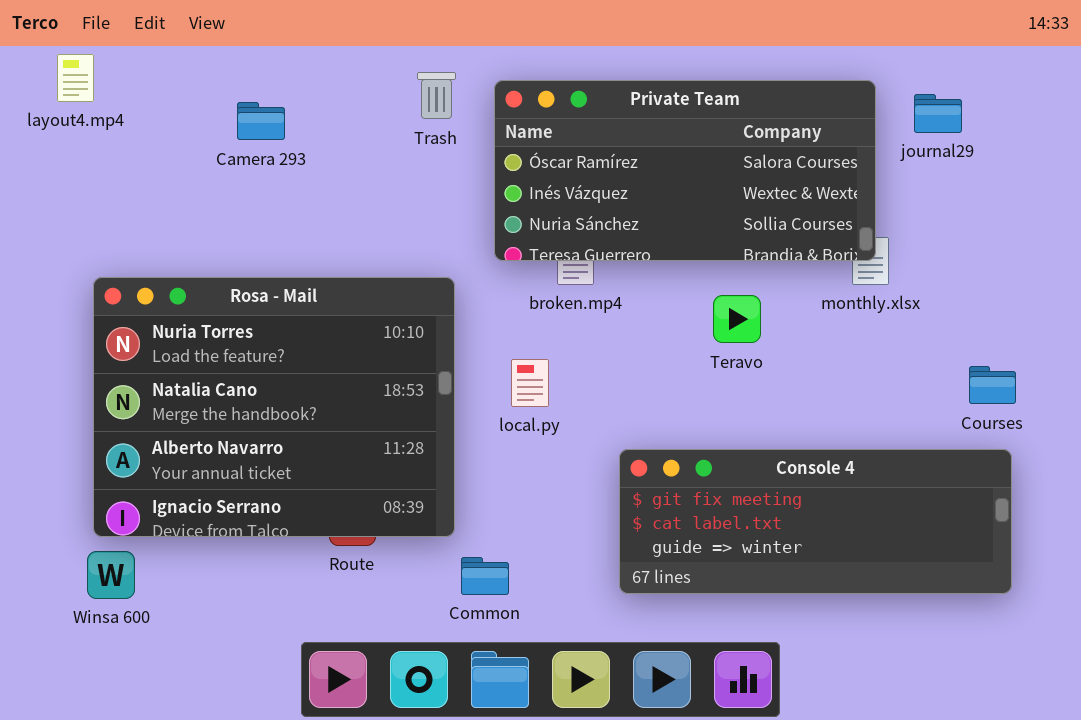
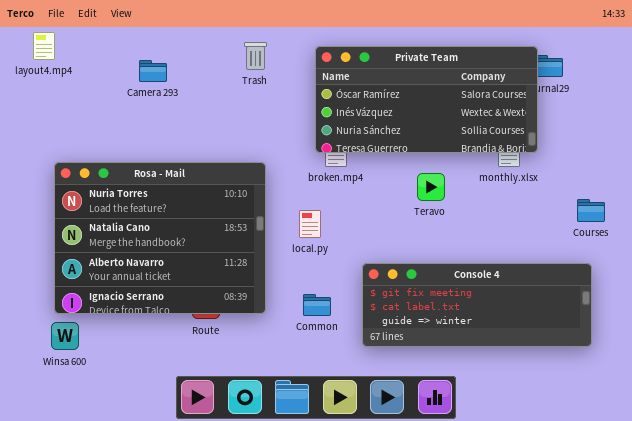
Private Team: [494,80,876,261] -> [315,46,538,153], moved
Courses: [969,366,1016,404] -> [577,199,605,222], moved
Common: [461,557,509,595] -> [303,294,331,316], moved

